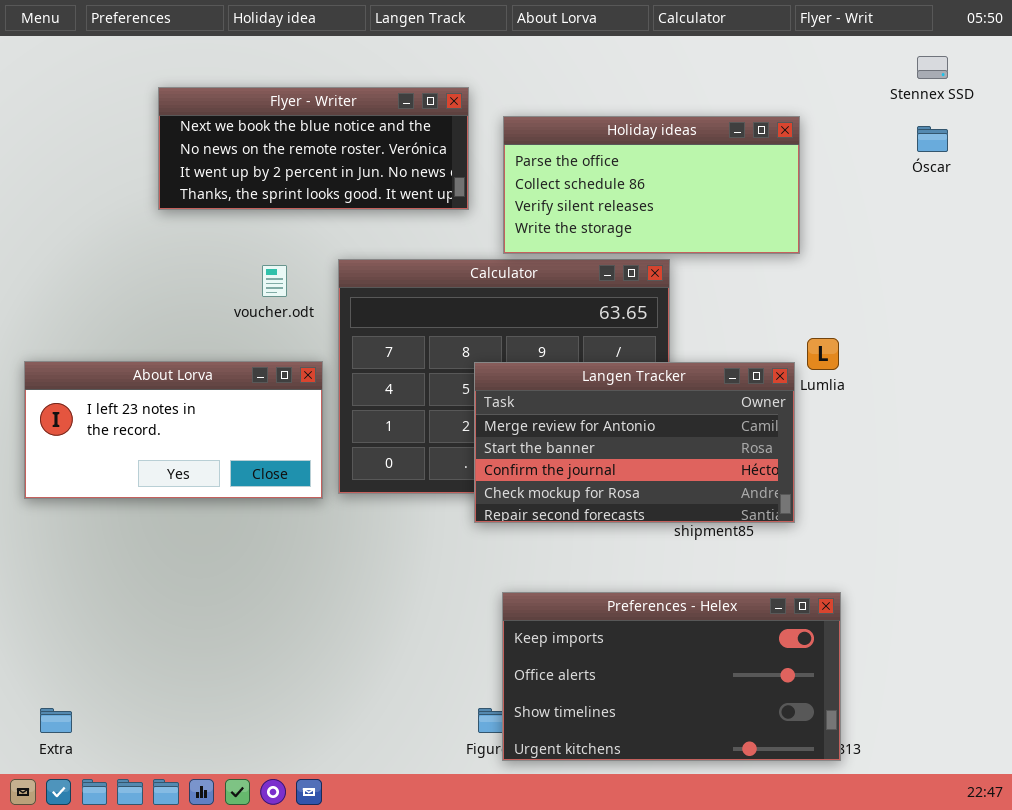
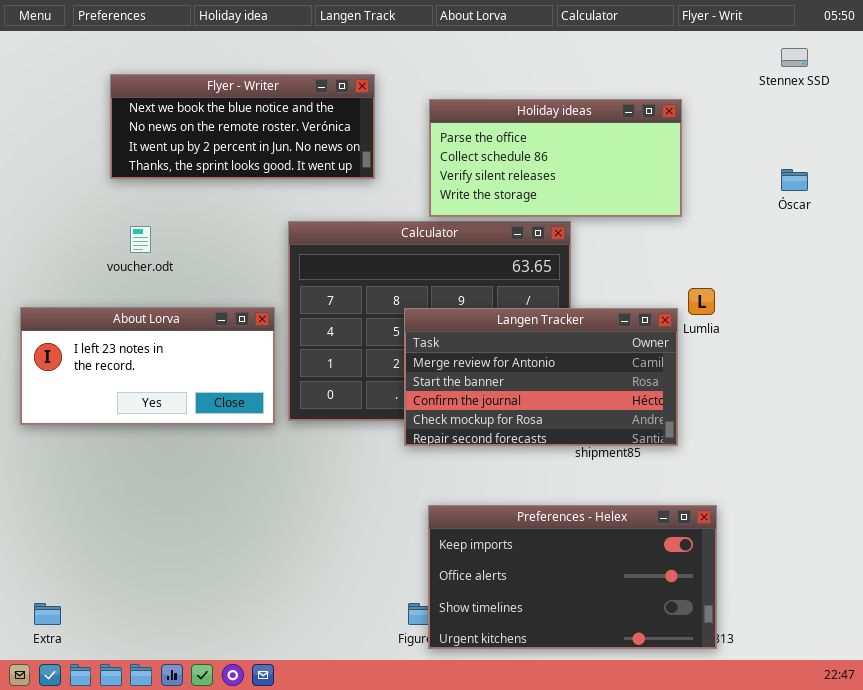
Flyer - Writer: [158,87,469,210] -> [110,74,375,179], moved
Óscar: [917,126,948,152] -> [781,169,808,191], moved
voucher.odt: [262,265,287,297] -> [130,226,151,253], moved

